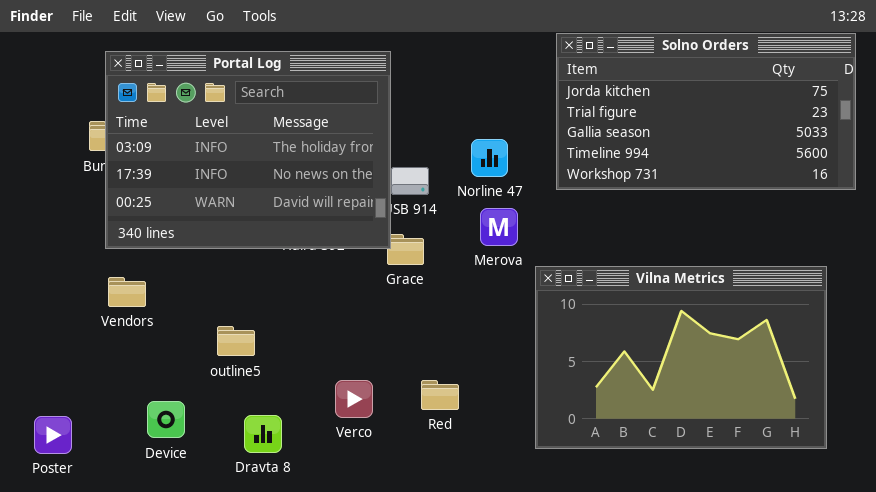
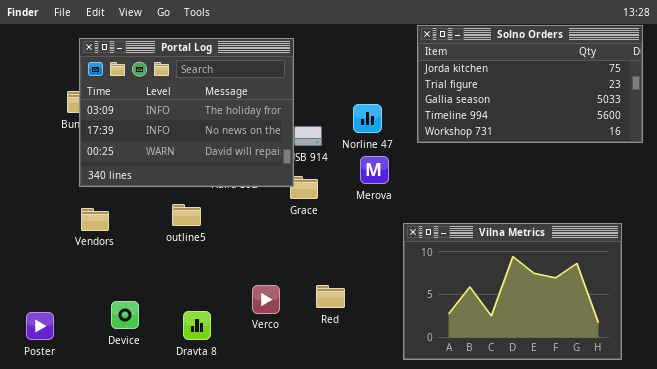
Vilna Metrics: [535,266,827,449] -> [403,223,622,360], moved
outline5: [217,326,255,356] -> [172,204,201,226], moved

